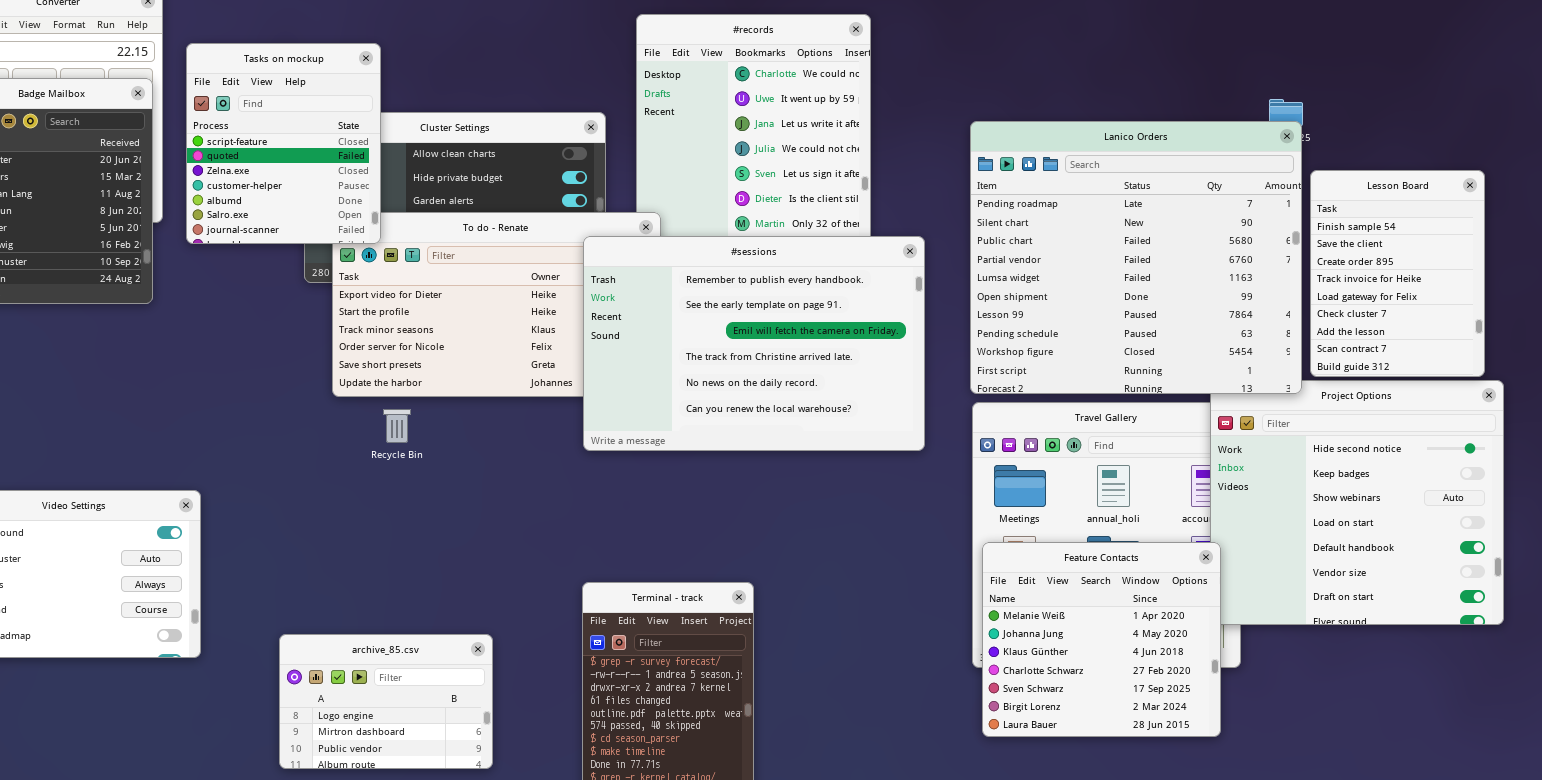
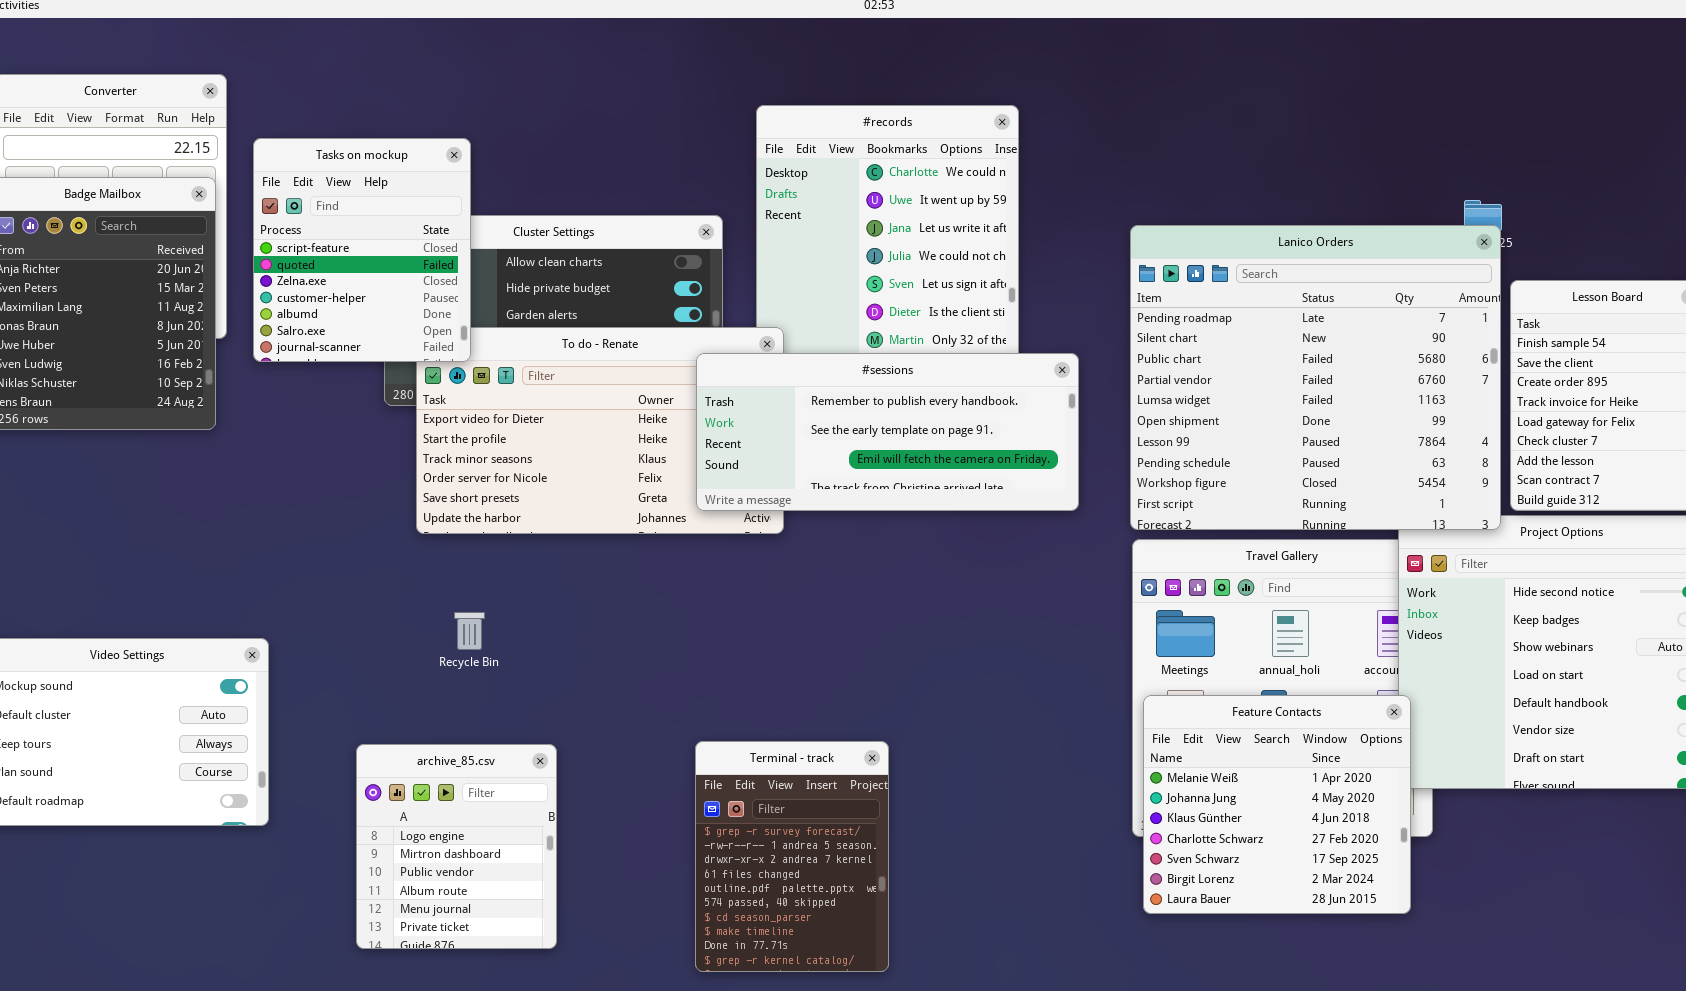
#sessions: [583,236,925,451] -> [696,353,1079,511], resized
Recycle Bin: [383,409,411,443] -> [454,612,485,650], moved
archive_85.csv: [279,634,493,769] -> [356,744,557,949], resized

